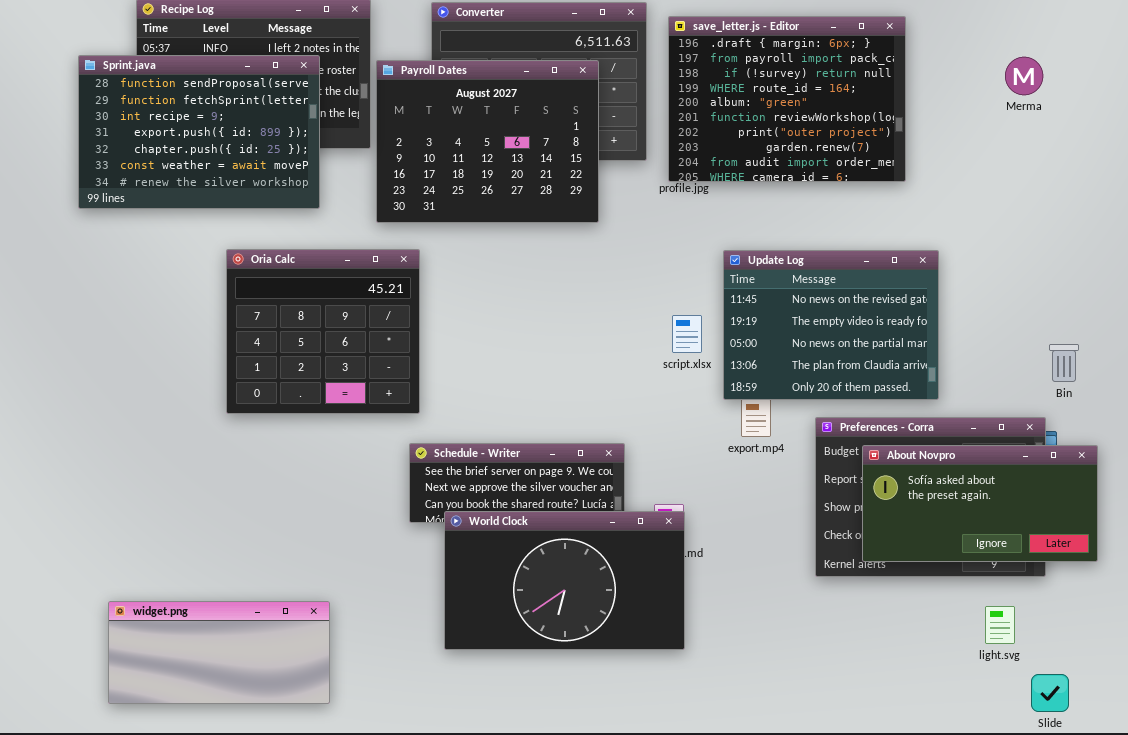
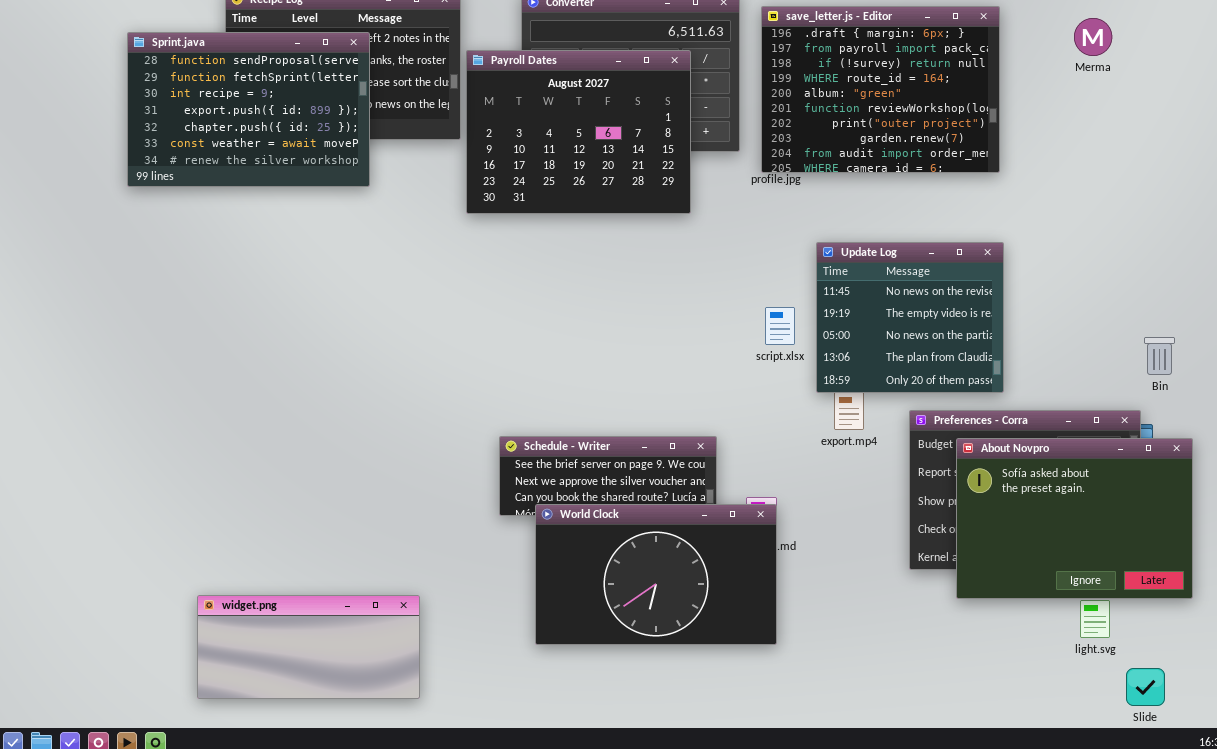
Sprint.java: [78,55,320,209] -> [127,32,370,187], moved
Merma: [1005,57,1043,95] -> [1074,18,1112,56], moved
Oria Calc: [226,249,420,414] -> none, closed
Update Log: [723,250,939,400] -> [816,242,1004,393], resized
About Novpro: [862,445,1098,562] -> [956,438,1193,599], resized

